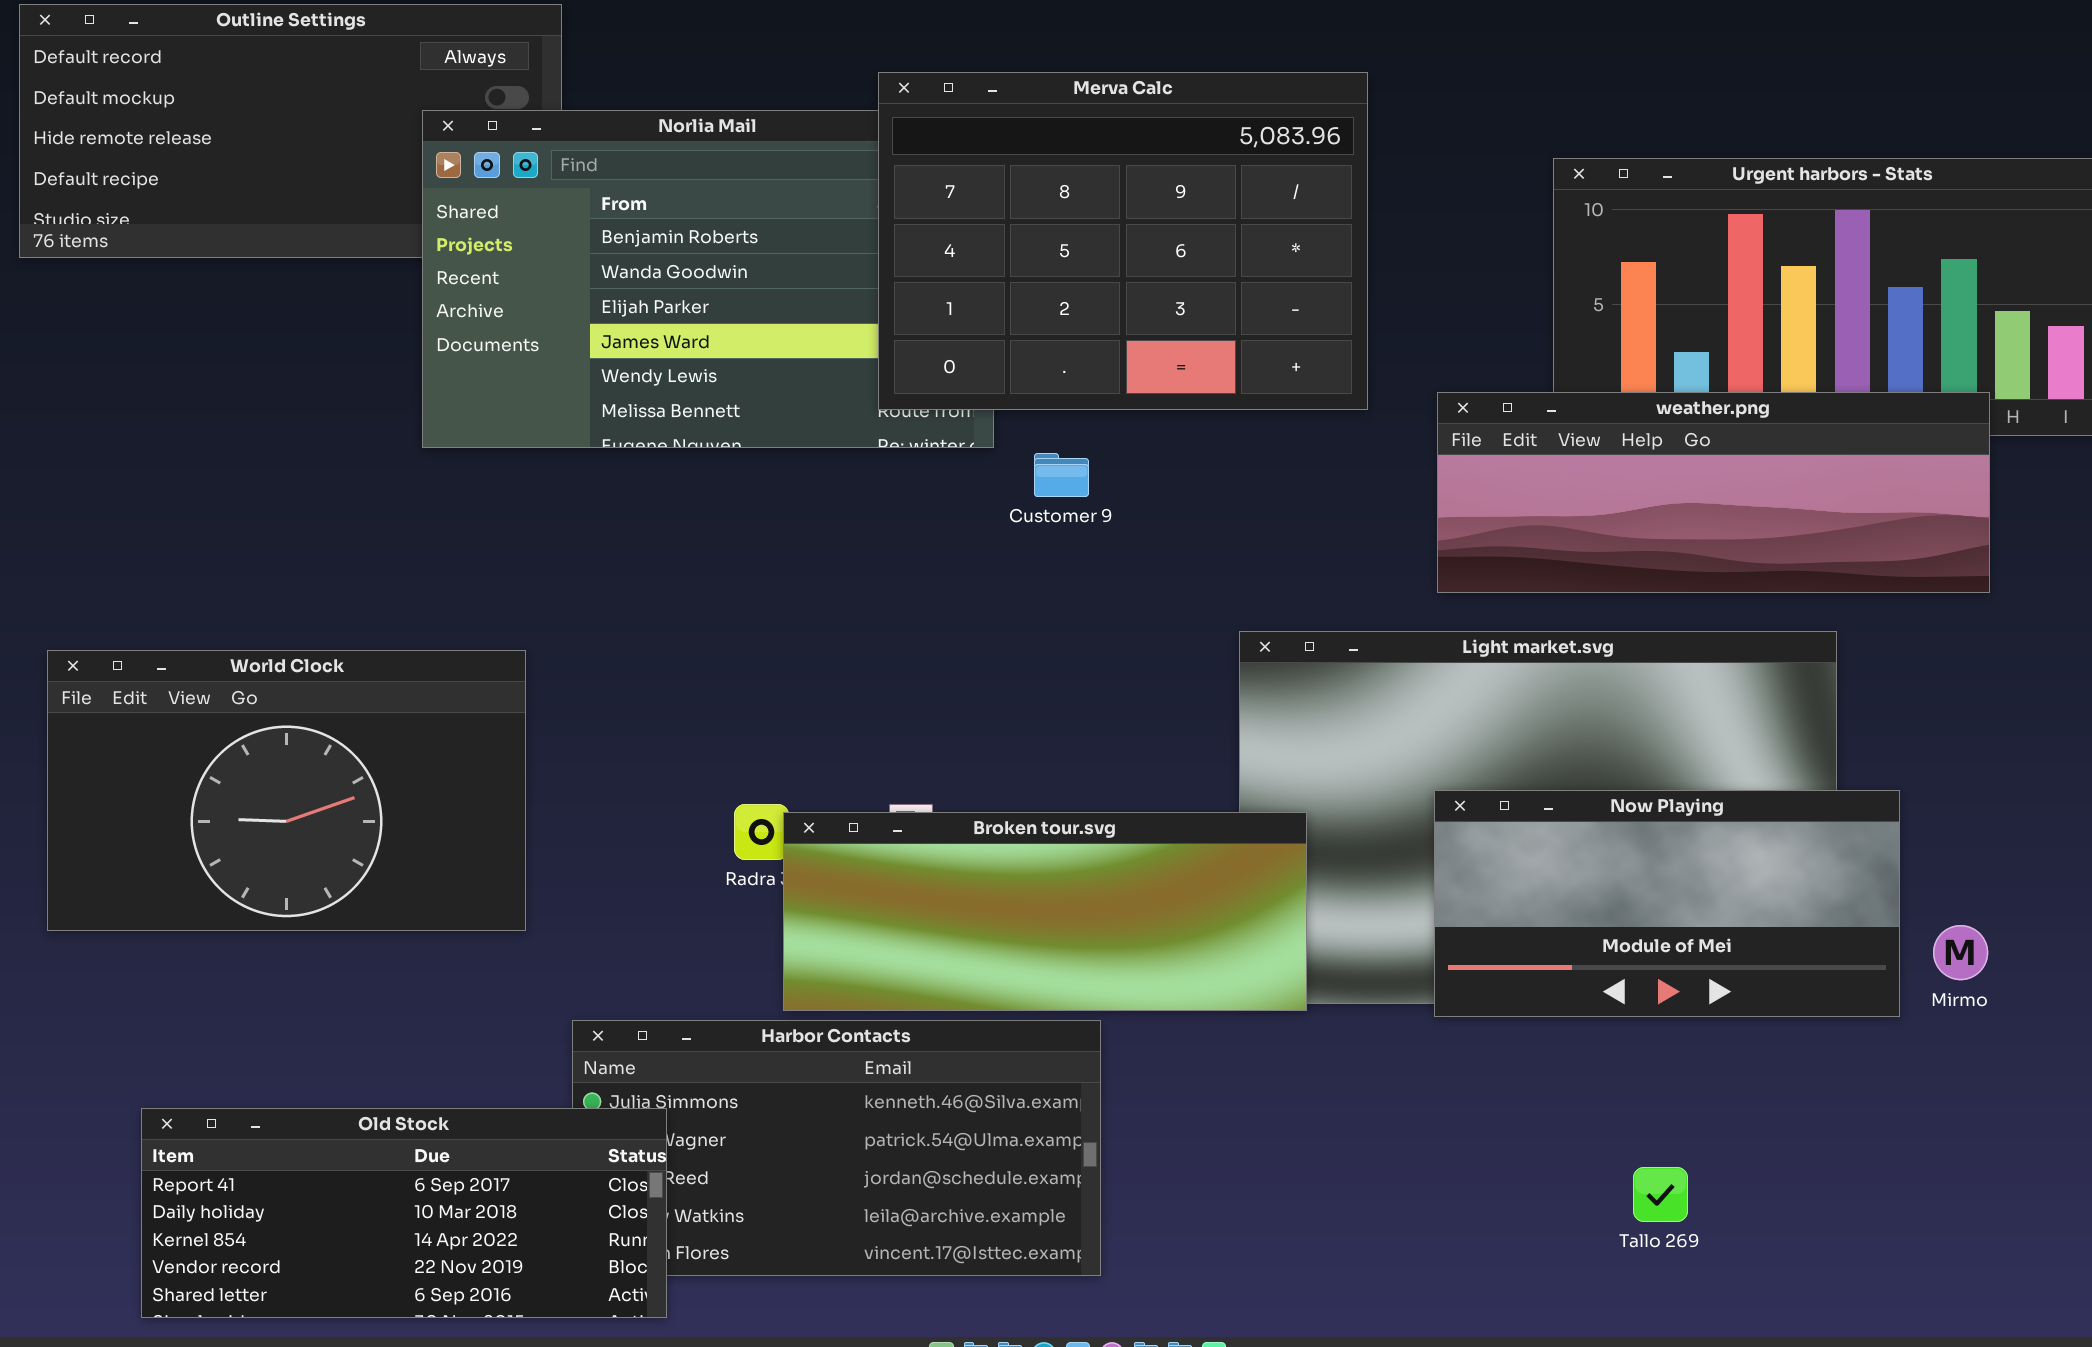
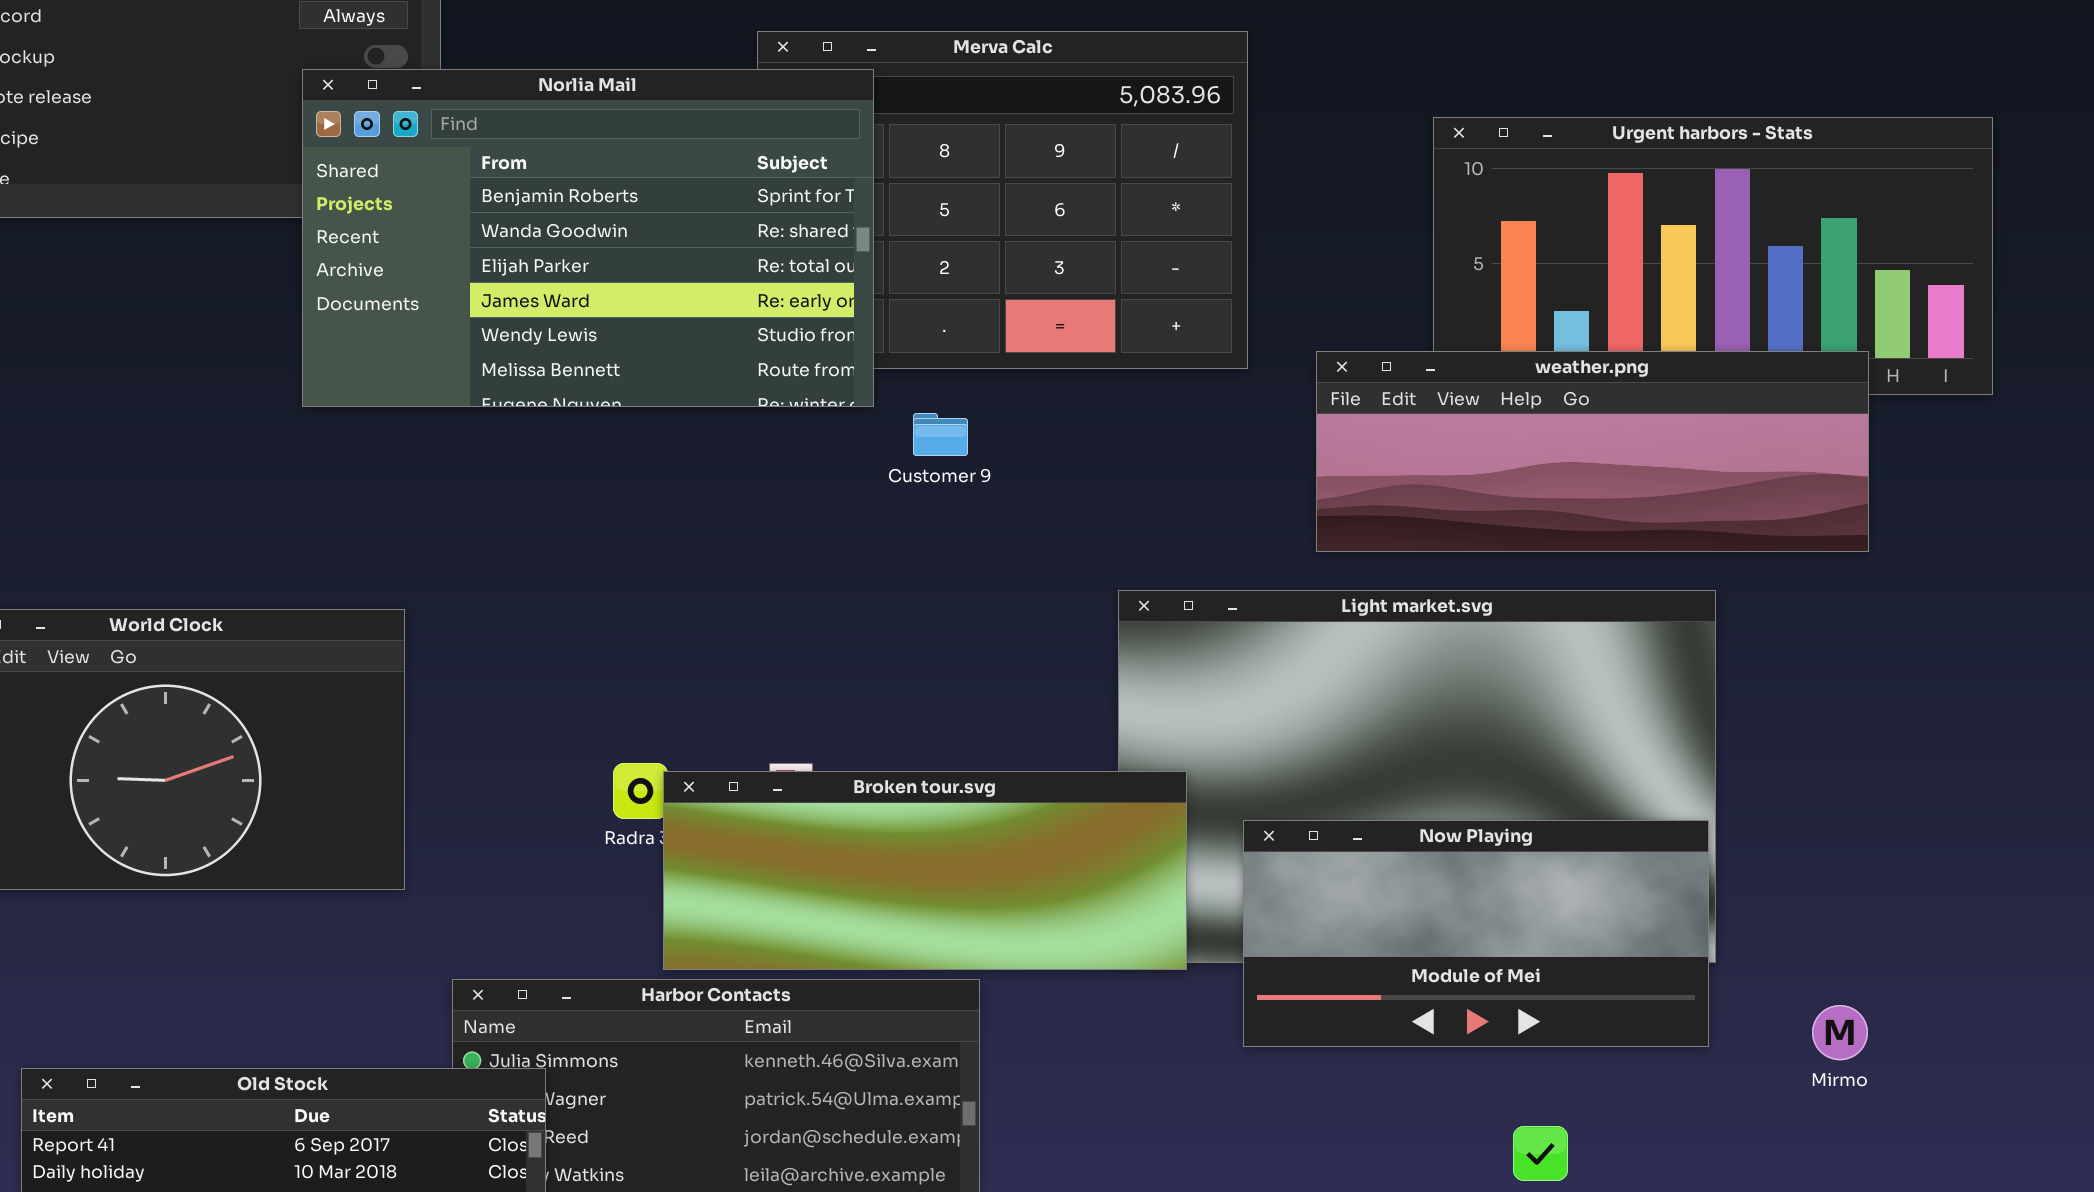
Norlia Mail: [422,110,994,448] -> [302,69,874,407], raised
Now Playing: [1434,790,1900,1017] -> [1243,820,1709,1047], moved
Mirmo: [1933,925,1988,980] -> [1812,1005,1868,1060], moved

